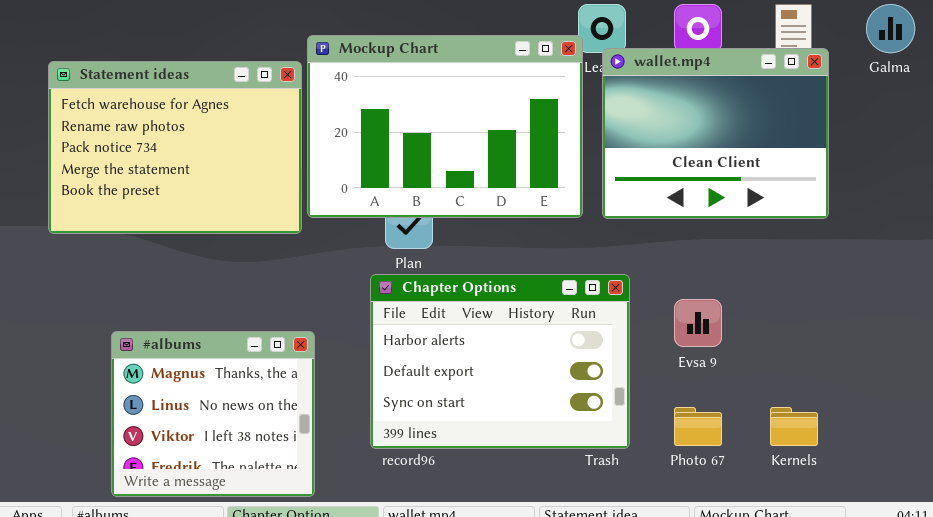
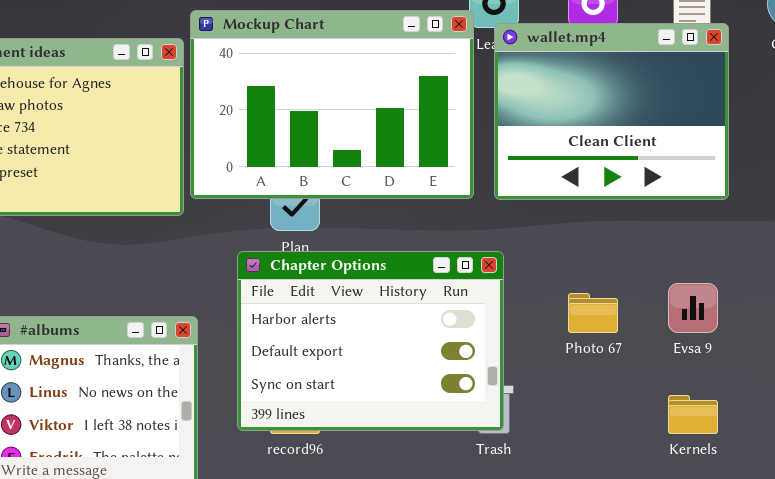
Chapter Options: [370,274,630,449] -> [237,251,504,431], moved
Evsa 9: [674,299,722,347] -> [668,283,718,333], moved
Photo 67: [674,407,722,446] -> [568,293,618,333], moved

